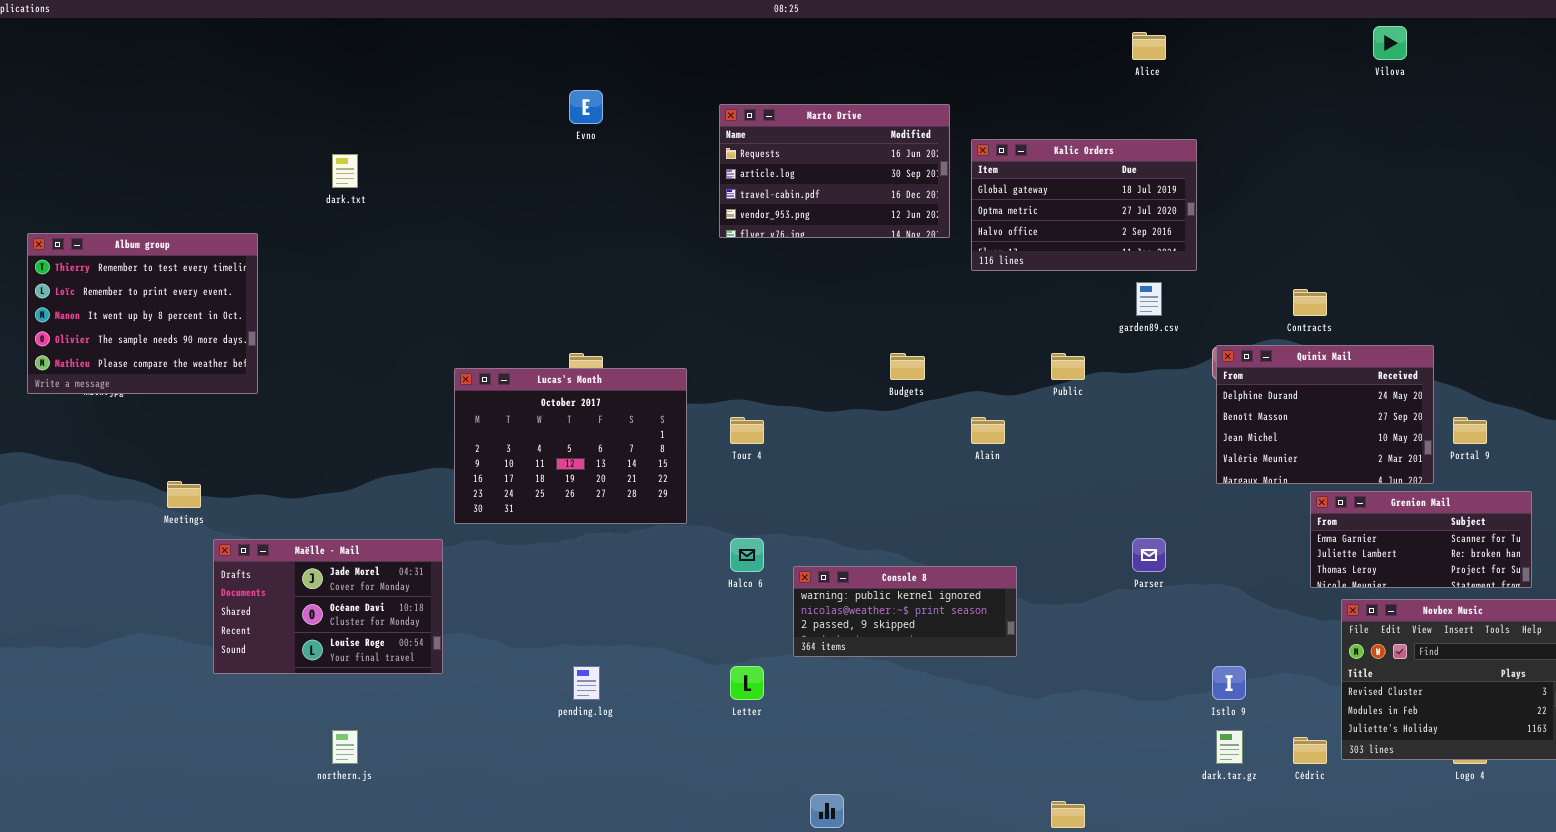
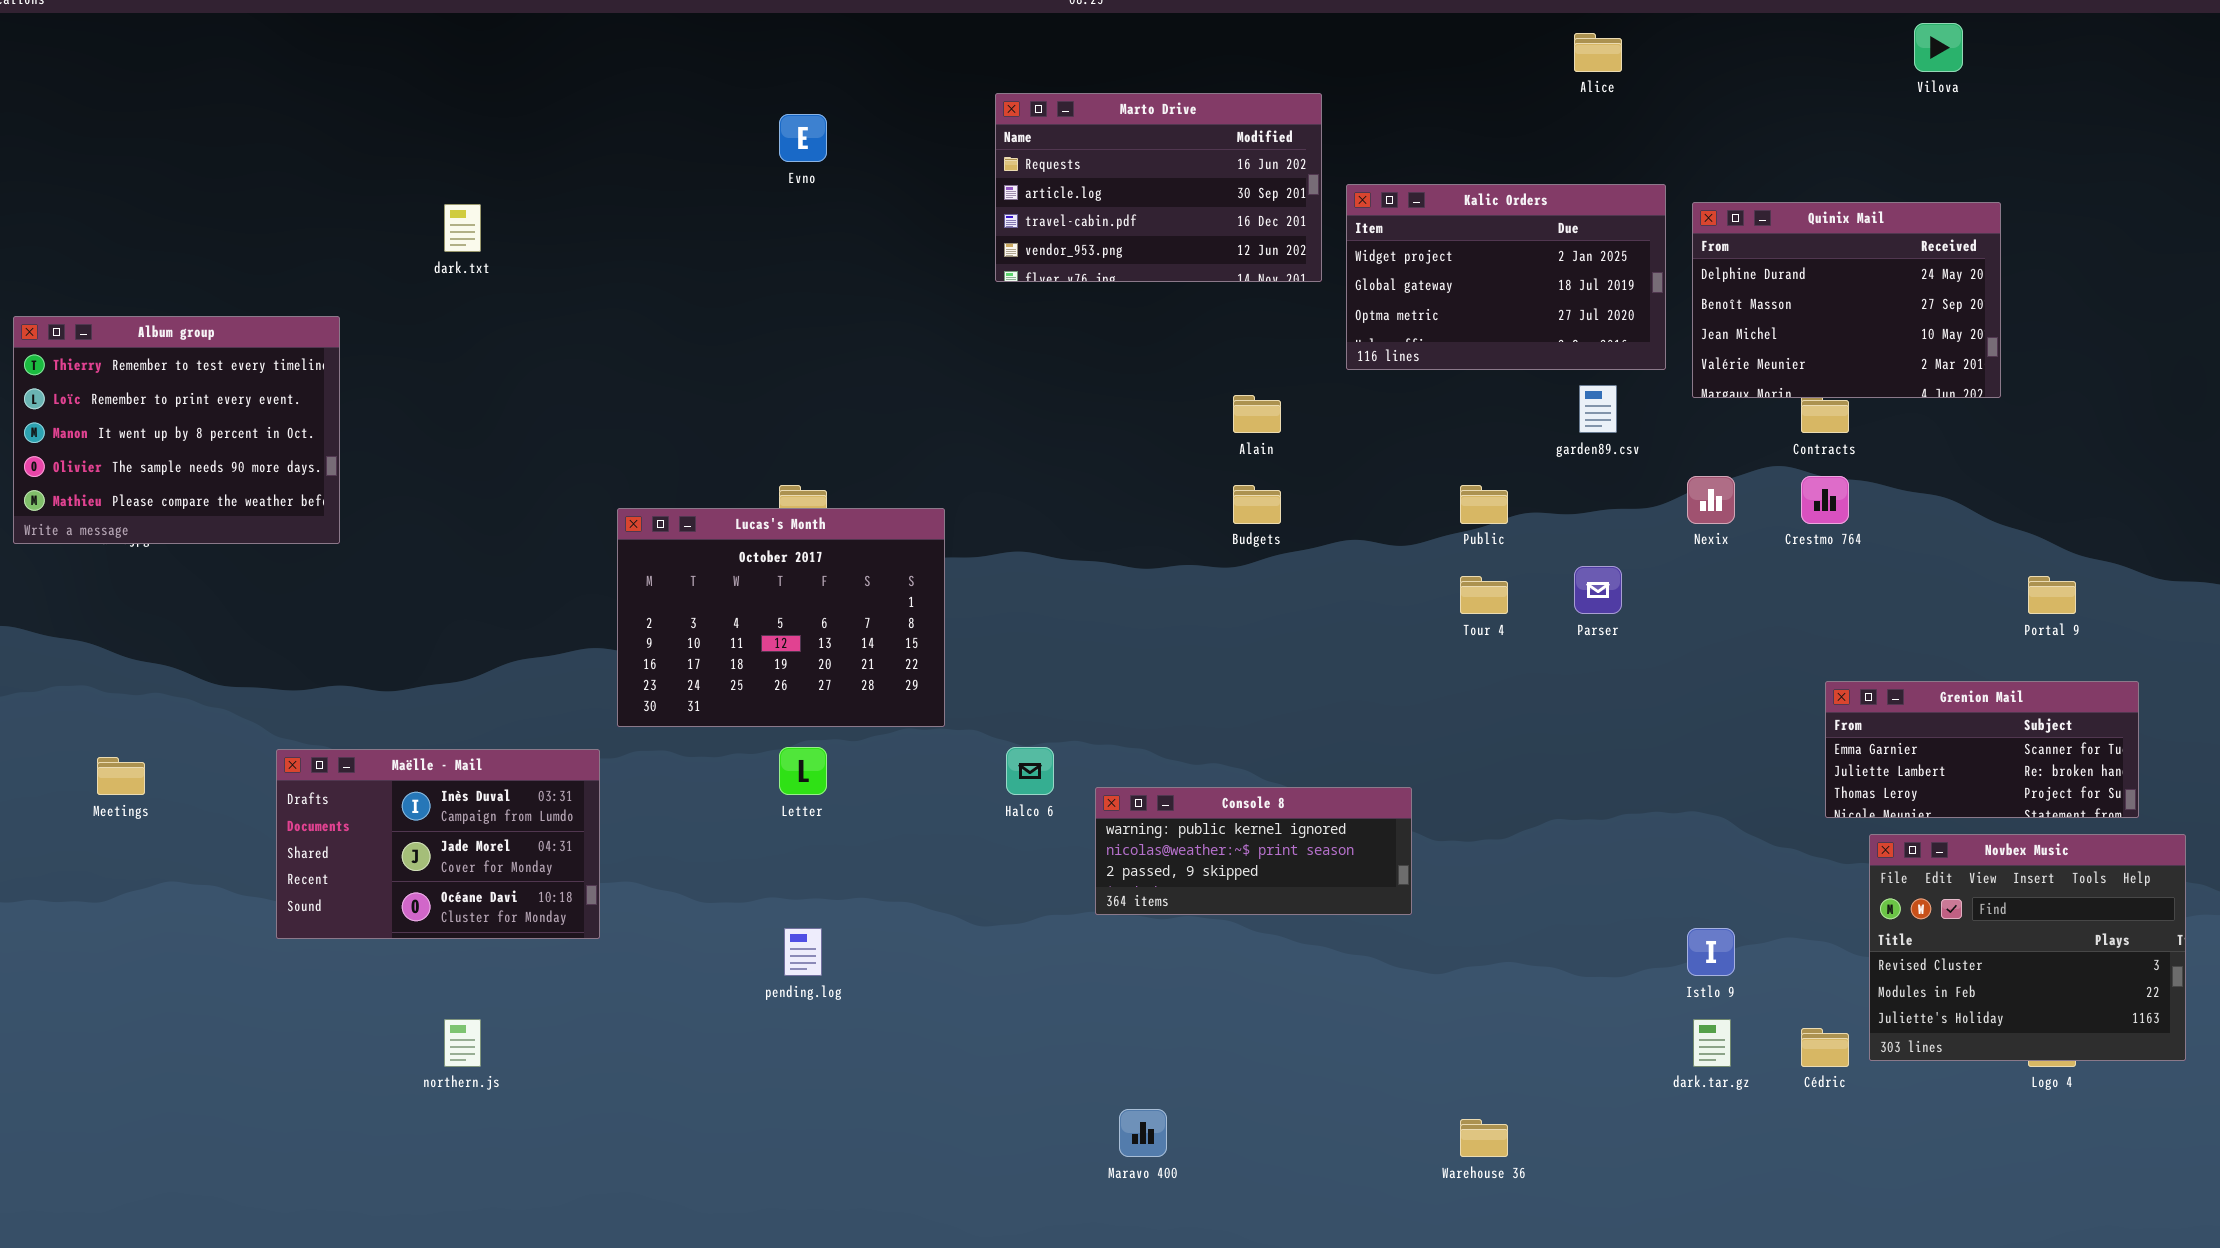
Marto Drive: [719,104,950,238] -> [995,93,1322,282], moved
Kalic Orders: [971,139,1197,271] -> [1346,184,1666,370], scrolled up 1 row
Quinix Mail: [1216,345,1434,484] -> [1692,202,2001,398], moved
Tour 4: [730,417,764,444] -> [1460,576,1508,614], moved
Alain: [971,417,1005,444] -> [1233,395,1281,433], moved
Meetings: [167,481,201,508] -> [97,757,145,795], moved
Parser: [1132,538,1166,572] -> [1574,566,1622,614], moved
Maëlle - Mail: [213,539,443,674] -> [276,749,600,939], scrolled up 1 row
Letter: [730,666,764,700] -> [779,747,827,795], moved

